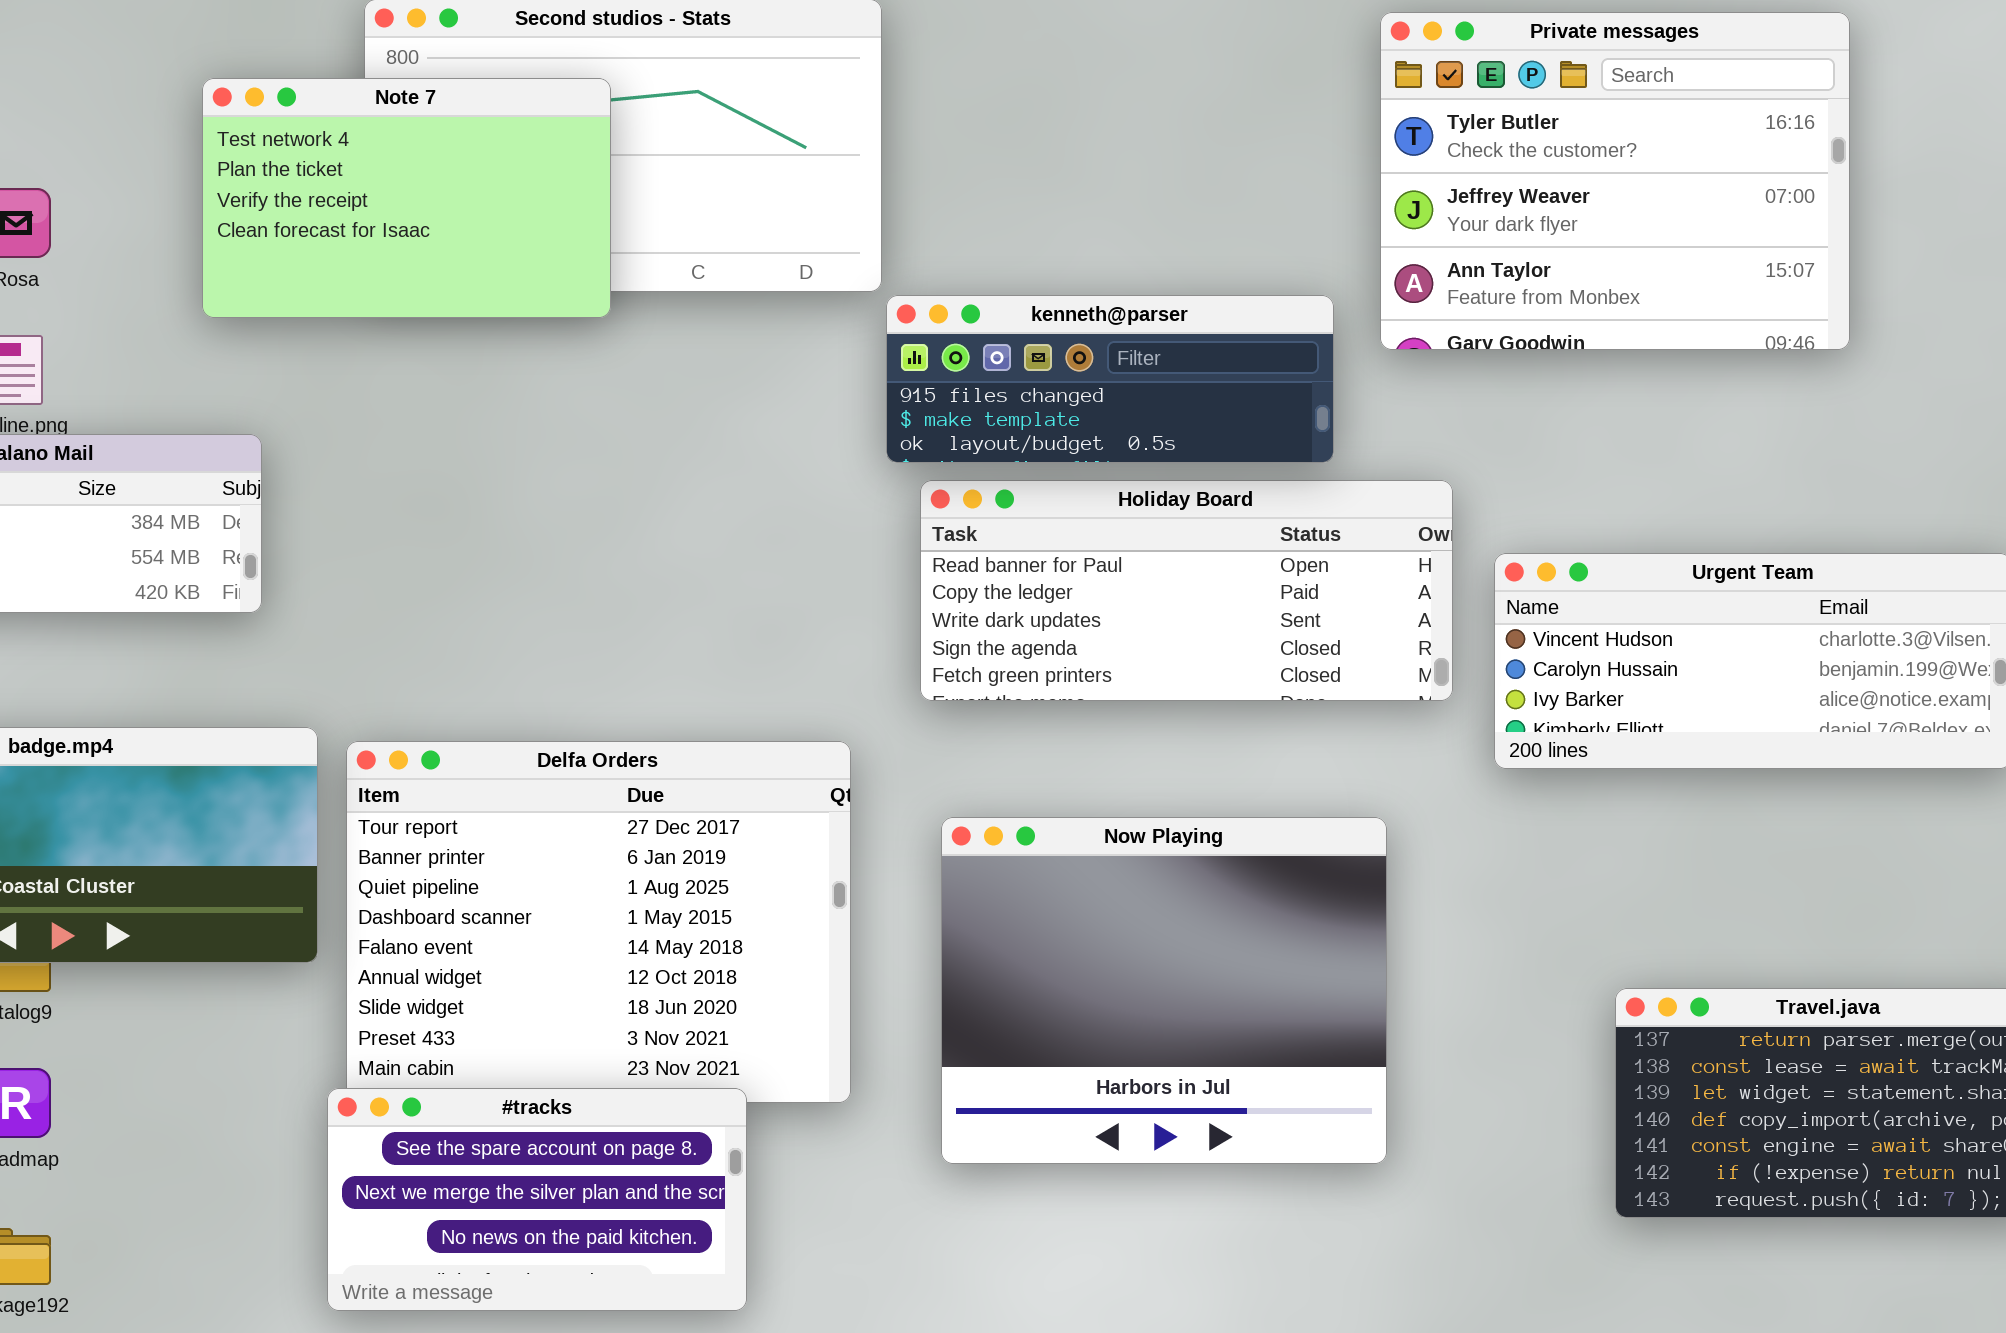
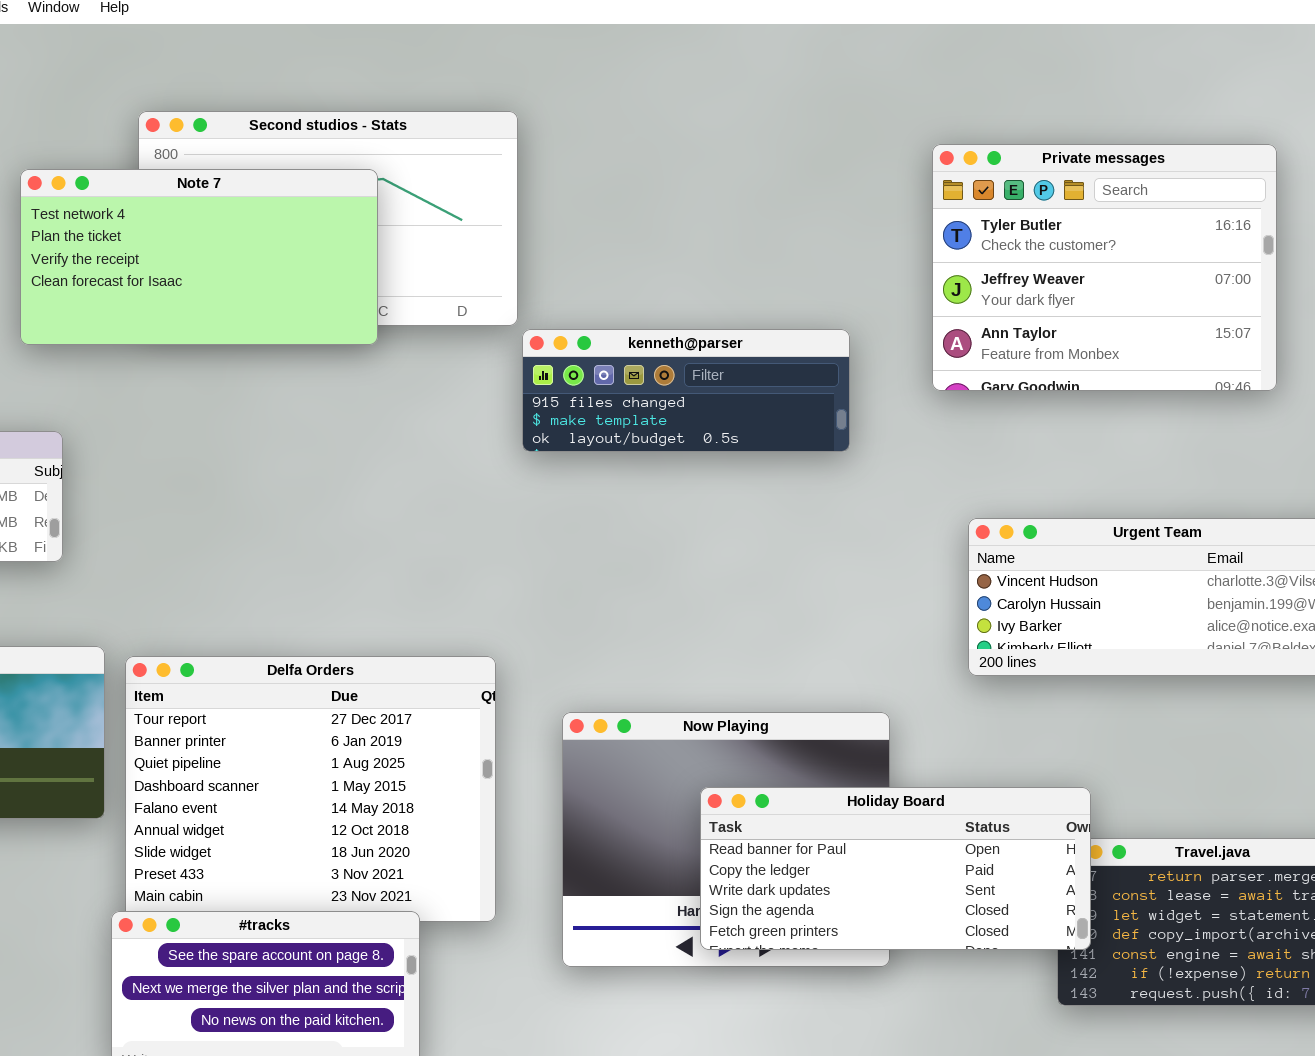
Private messages: [1380,12,1850,350] -> [932,144,1277,391], moved
Note 7: [202,78,611,318] -> [20,169,378,345], resized
Holiday Board: [920,480,1453,701] -> [700,787,1091,950], moved

